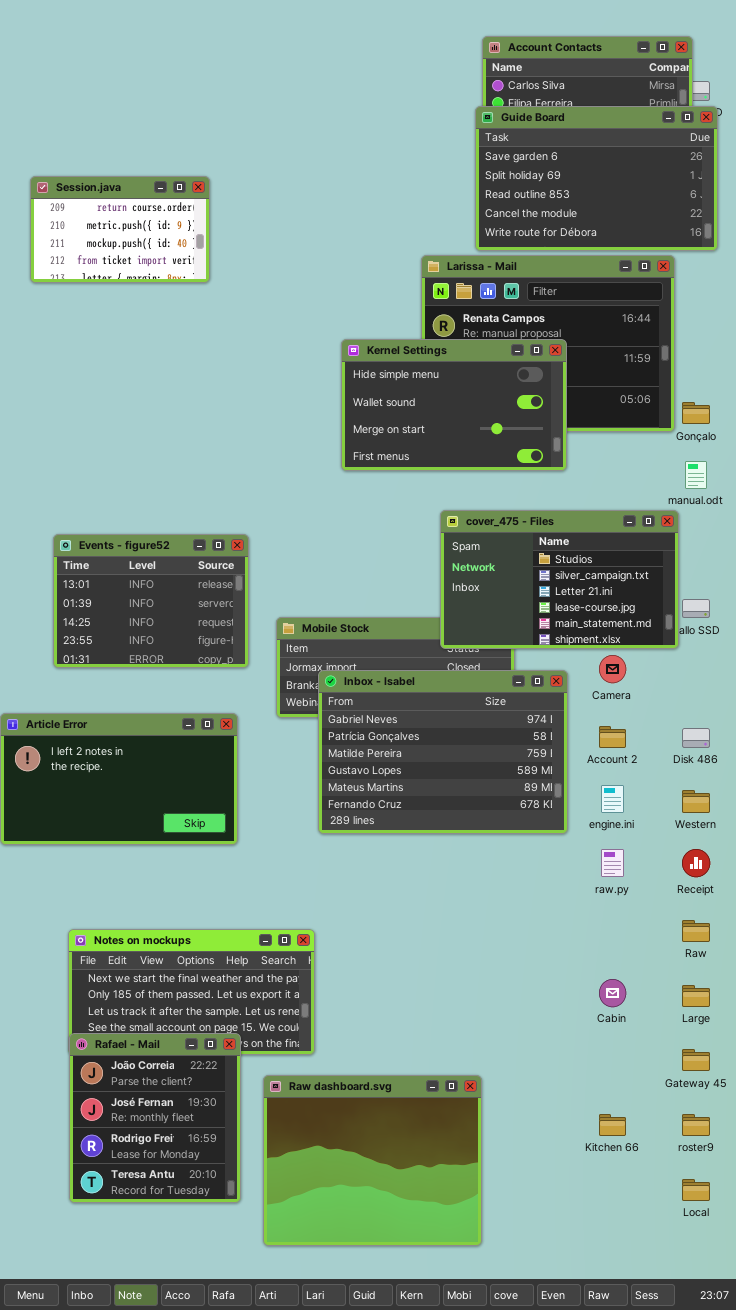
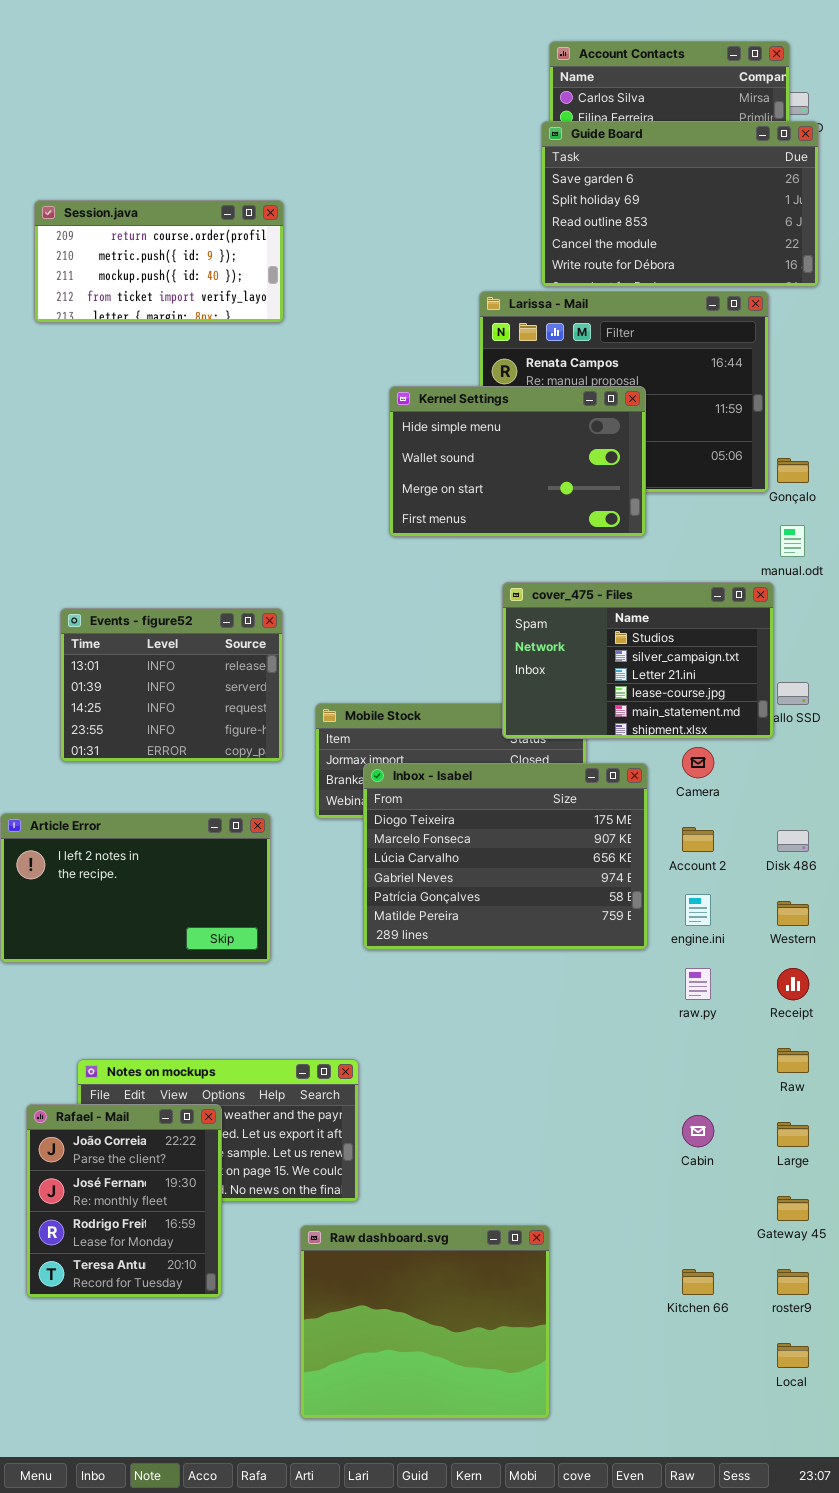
Session.java: [30,176,210,283] -> [34,200,284,323], resized
Inbox - Isabel: [318,670,568,834] -> [363,763,648,950], scrolled up 3 rows
Rafael - Mail: [69,1033,241,1203] -> [26,1104,222,1298], moved

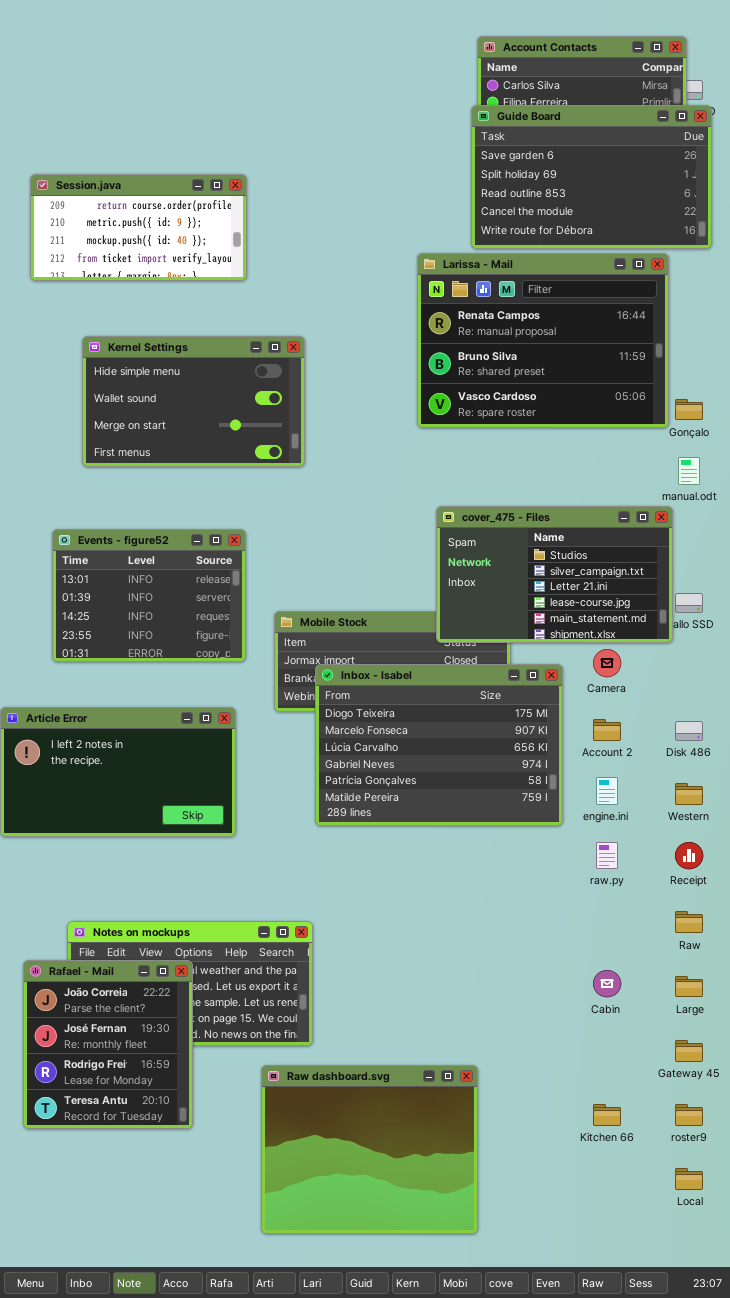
Kernel Settings: [389,386,646,537] -> [82,336,305,467], moved

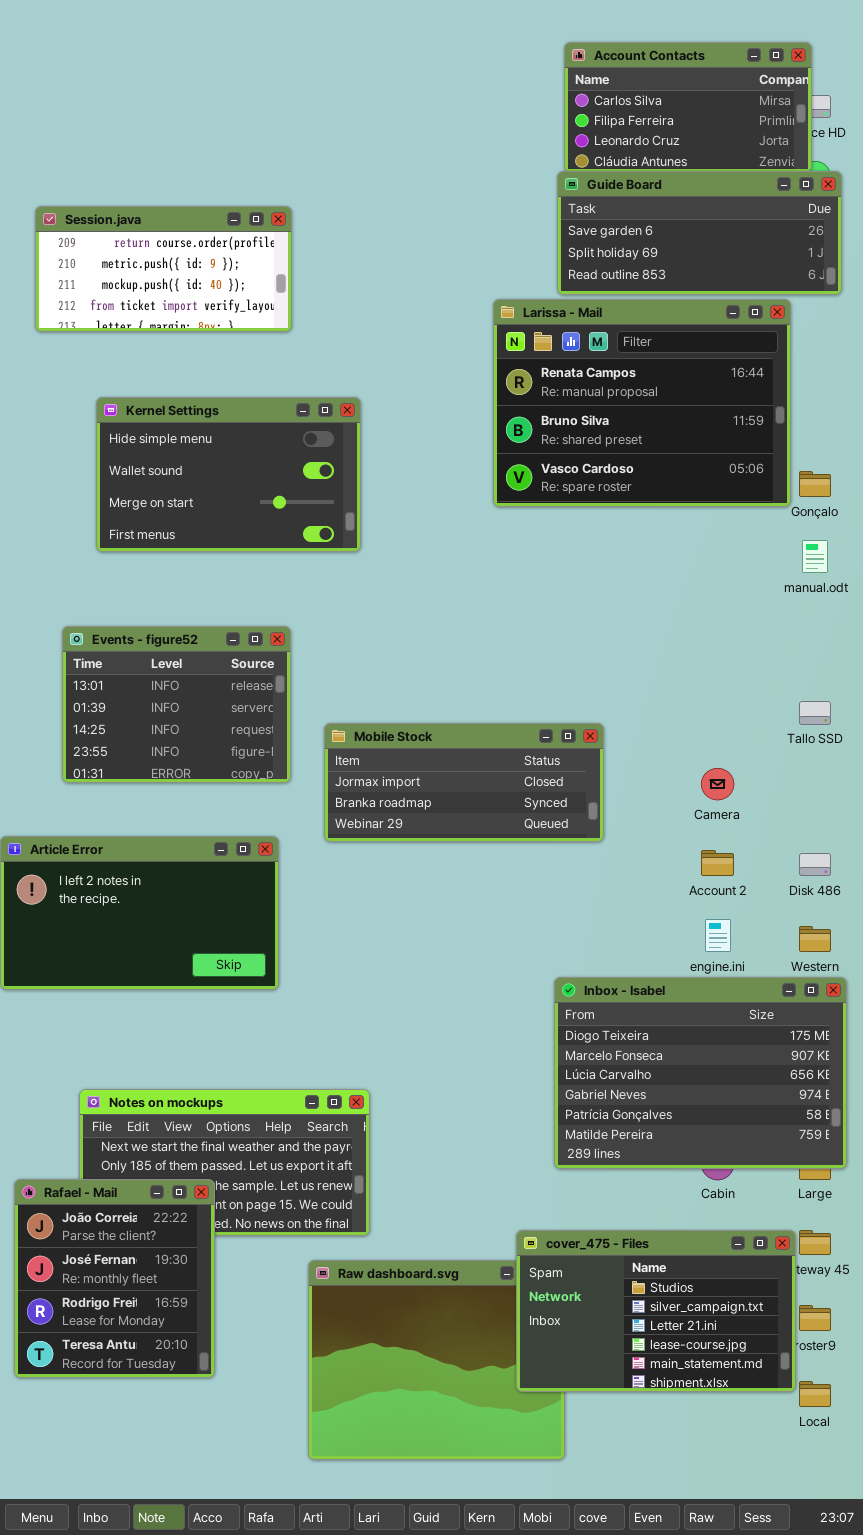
Guide Board: [471,105,712,249] -> [557,171,842,295], resized
cover_475 - Files: [436,506,673,643] -> [516,1230,796,1392], moved
Inbox - Isabel: [315,664,563,826] -> [554,977,847,1169], moved
Rafael - Mail: [23,960,193,1129] -> [14,1179,215,1378], moved

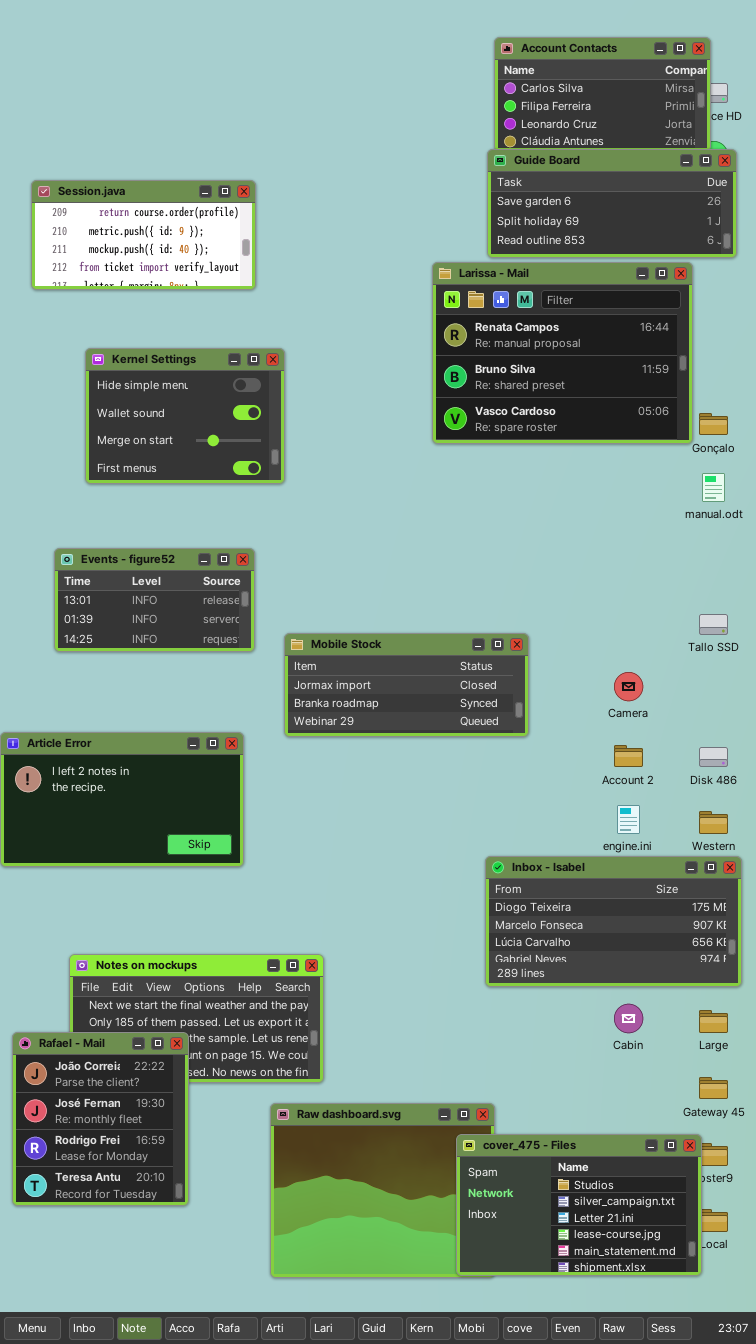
Kernel Settings: [96,397,361,552] -> [85,348,285,484], resized
Events - figure52: [62,626,291,783] -> [54,548,255,652], resized
Inbox - Isabel: [554,977,847,1169] -> [485,856,742,987], resized
cover_475 - Files: [516,1230,796,1392] -> [456,1134,702,1276], moved

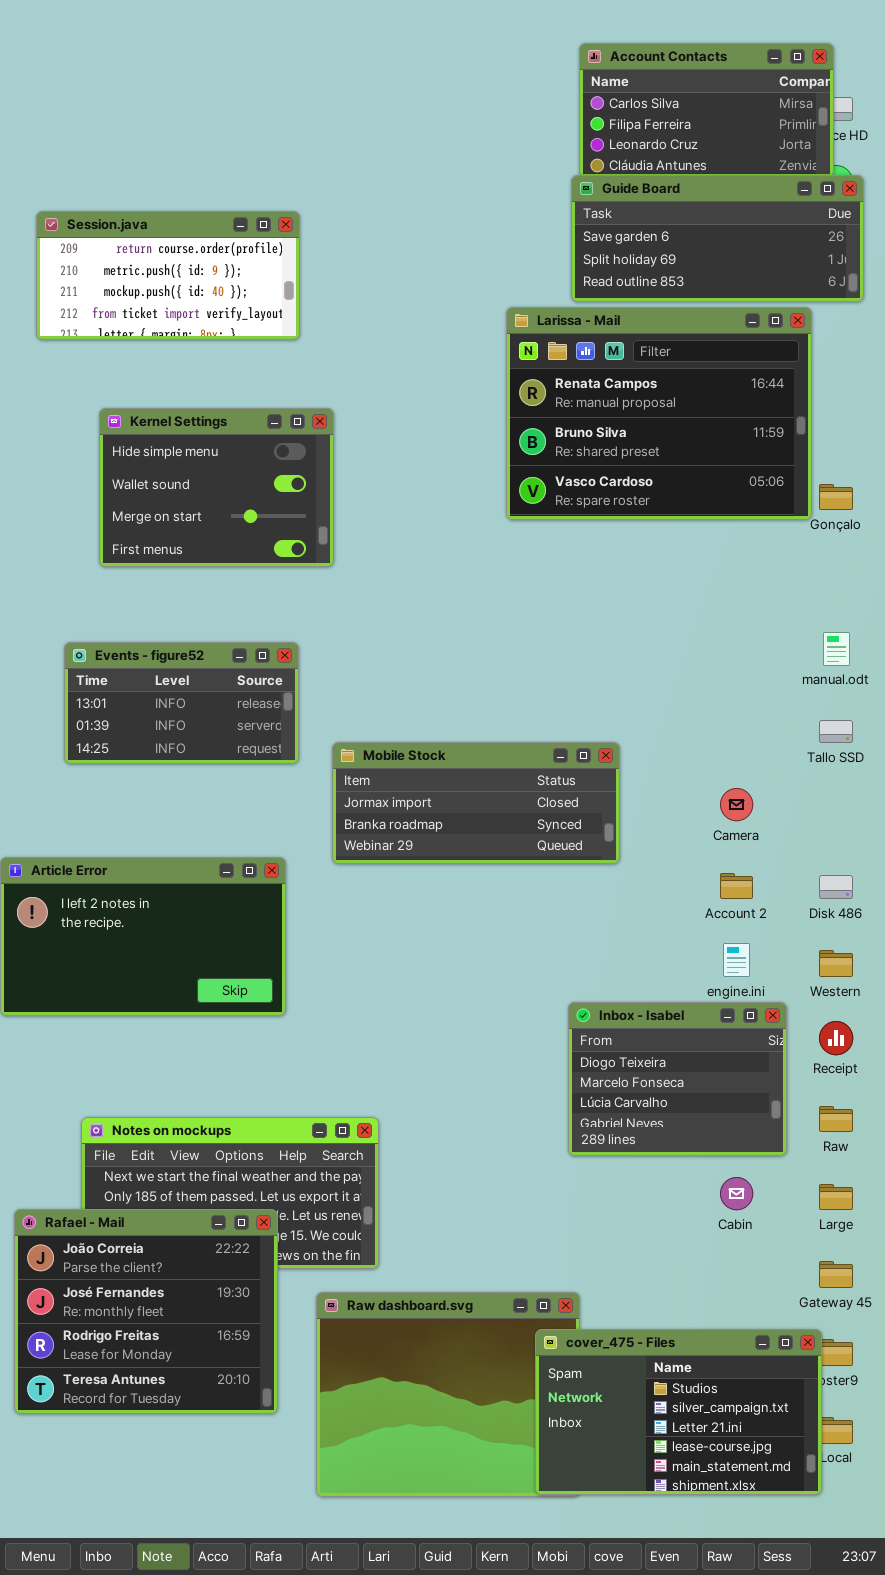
manual.odt: [702,473,725,502] -> [823,632,850,666], moved
Inbox - Isabel: [485,856,742,987] -> [568,1002,787,1156], resized
Rafael - Mail: [12,1032,189,1206] -> [14,1209,278,1414], resized

